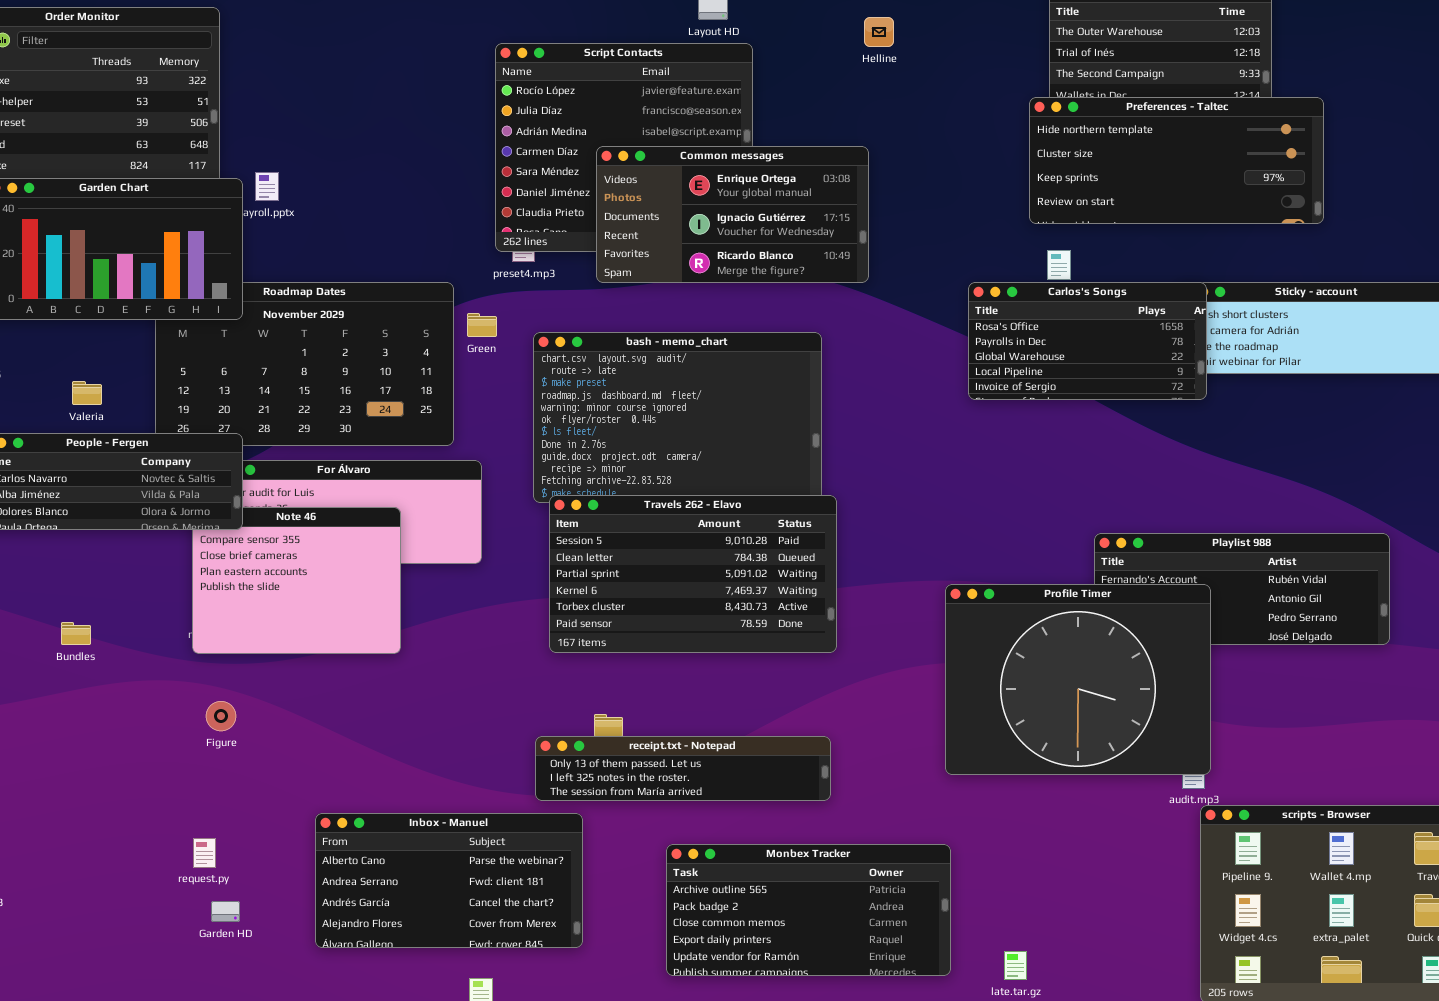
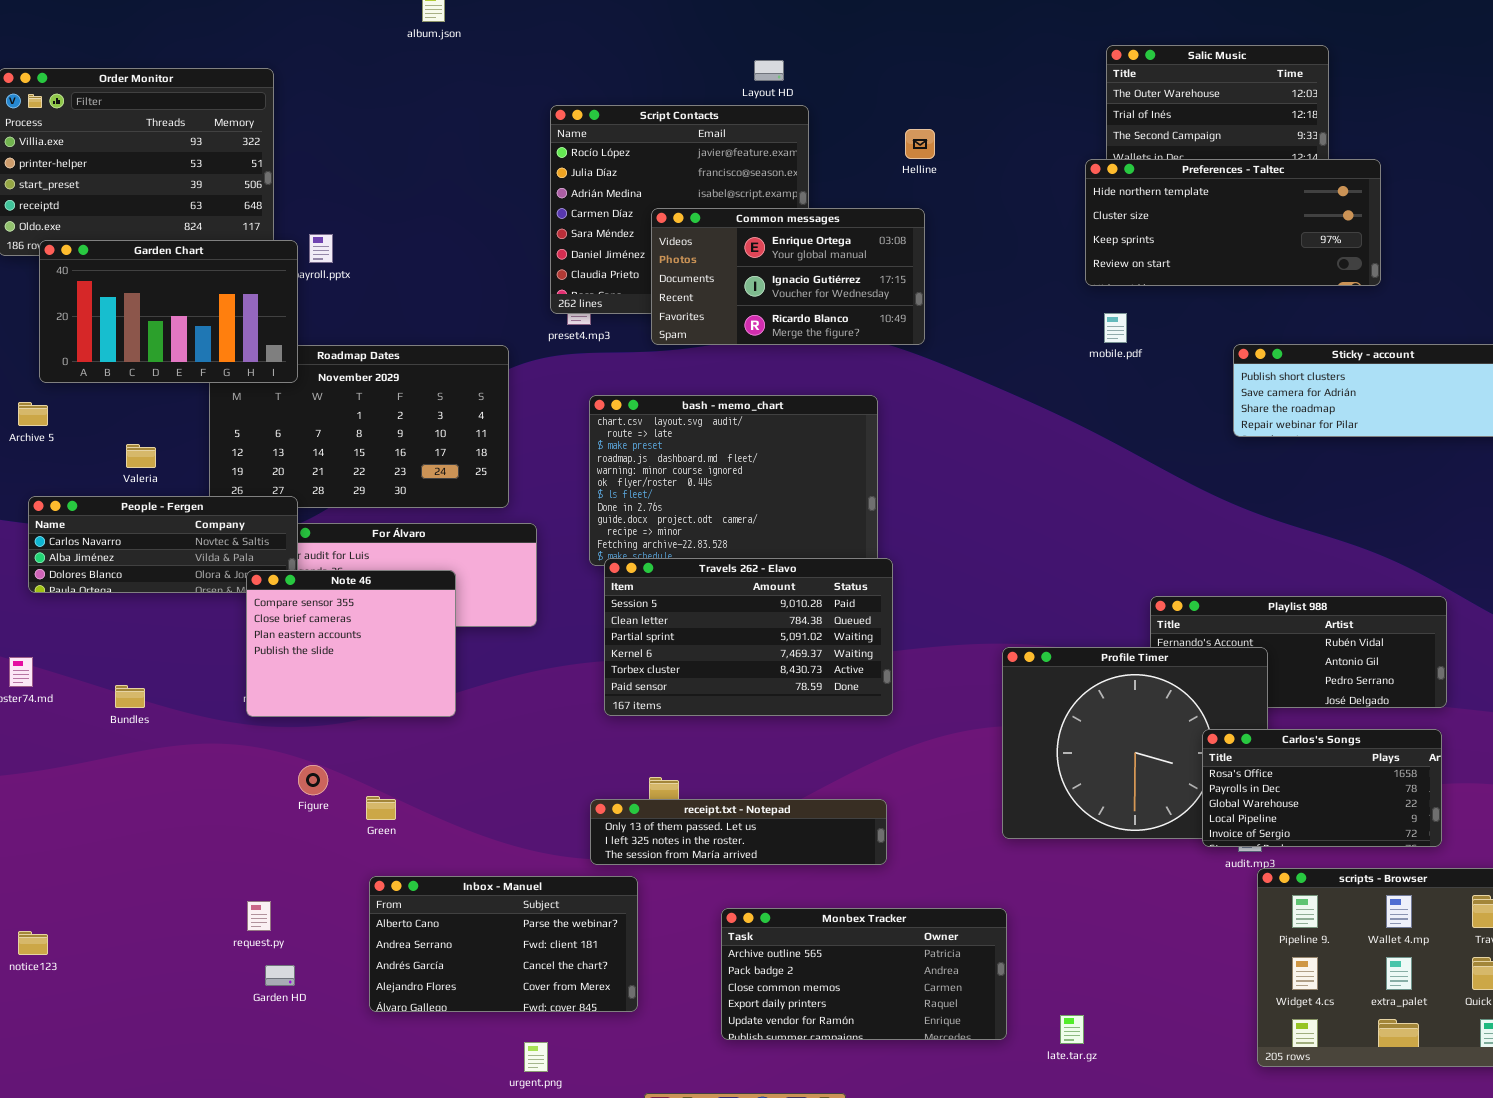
Helline: [864,17,894,47] -> [905,129,935,159], moved
Carlos's Songs: [968,282,1207,400] -> [1202,729,1442,847], moved
Green: [467,313,497,337] -> [366,796,396,820], moved
Note 46: [192,507,401,654] -> [246,570,456,717], raised
Figure: [206,701,236,731] -> [298,765,328,795], moved

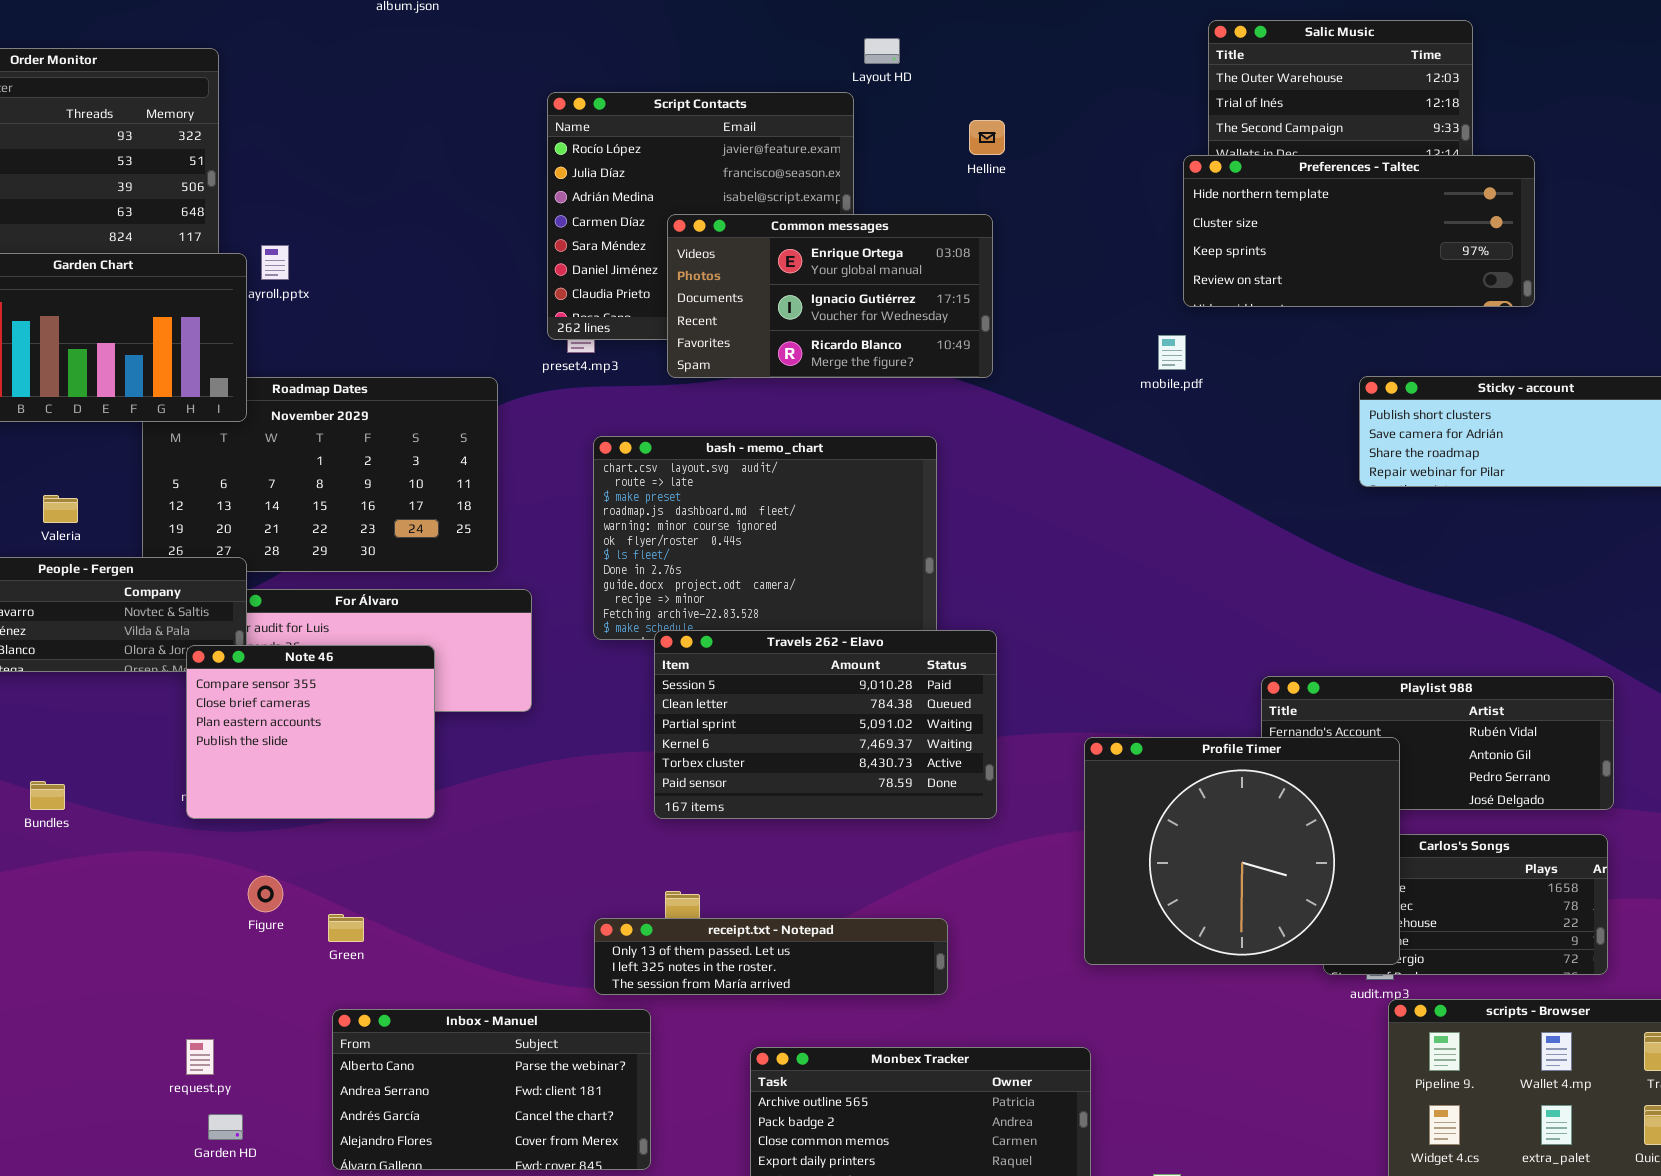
Layout HD: [754,60,784,81] -> [864,38,900,64], moved
mobile.pdf: [1104,313,1127,343] -> [1158,335,1186,370], moved
Travels 262 - Elavo: [604,558,893,716] -> [654,630,997,819], moved
Profile Timer: [1002,647,1268,839] -> [1084,737,1400,965], raised

